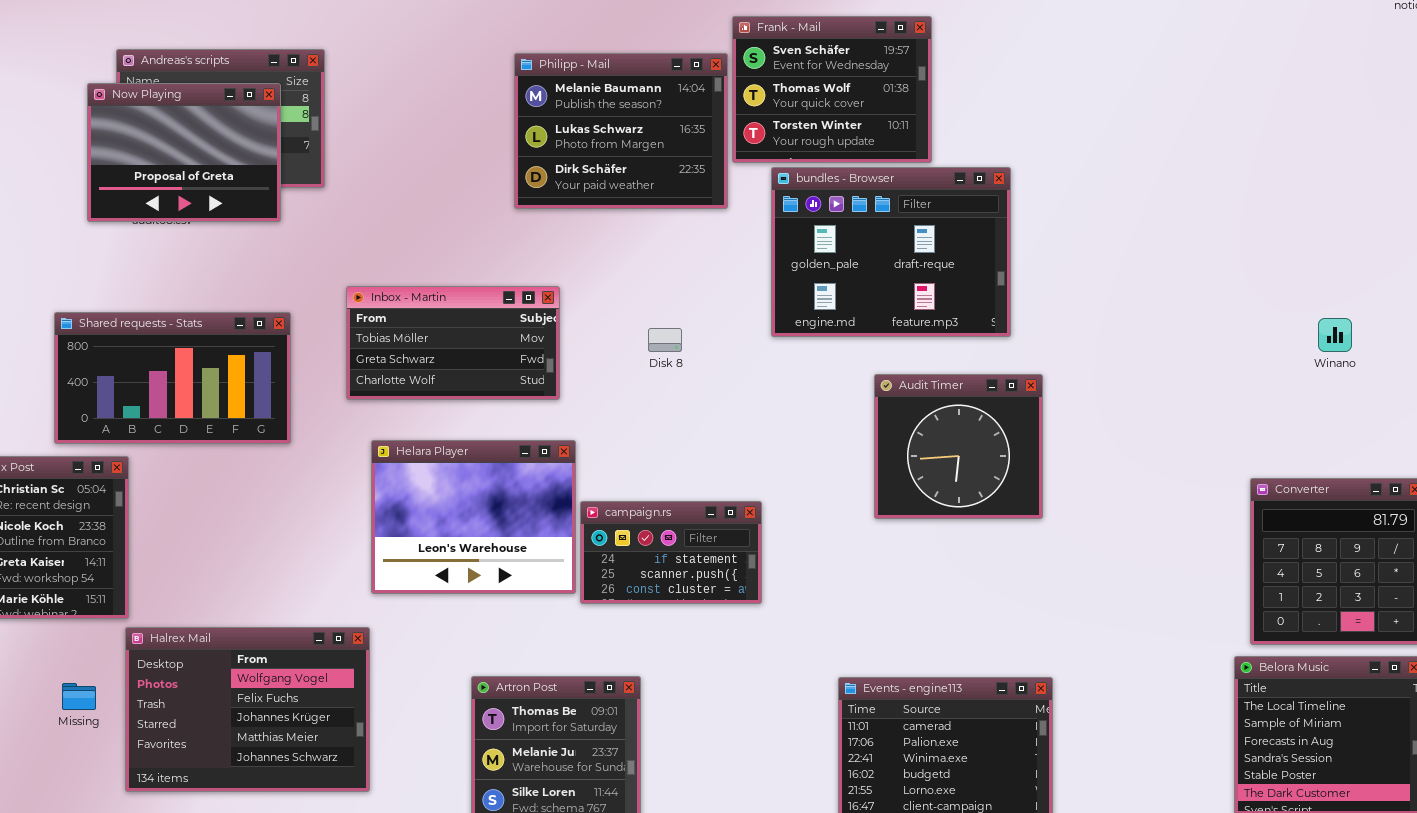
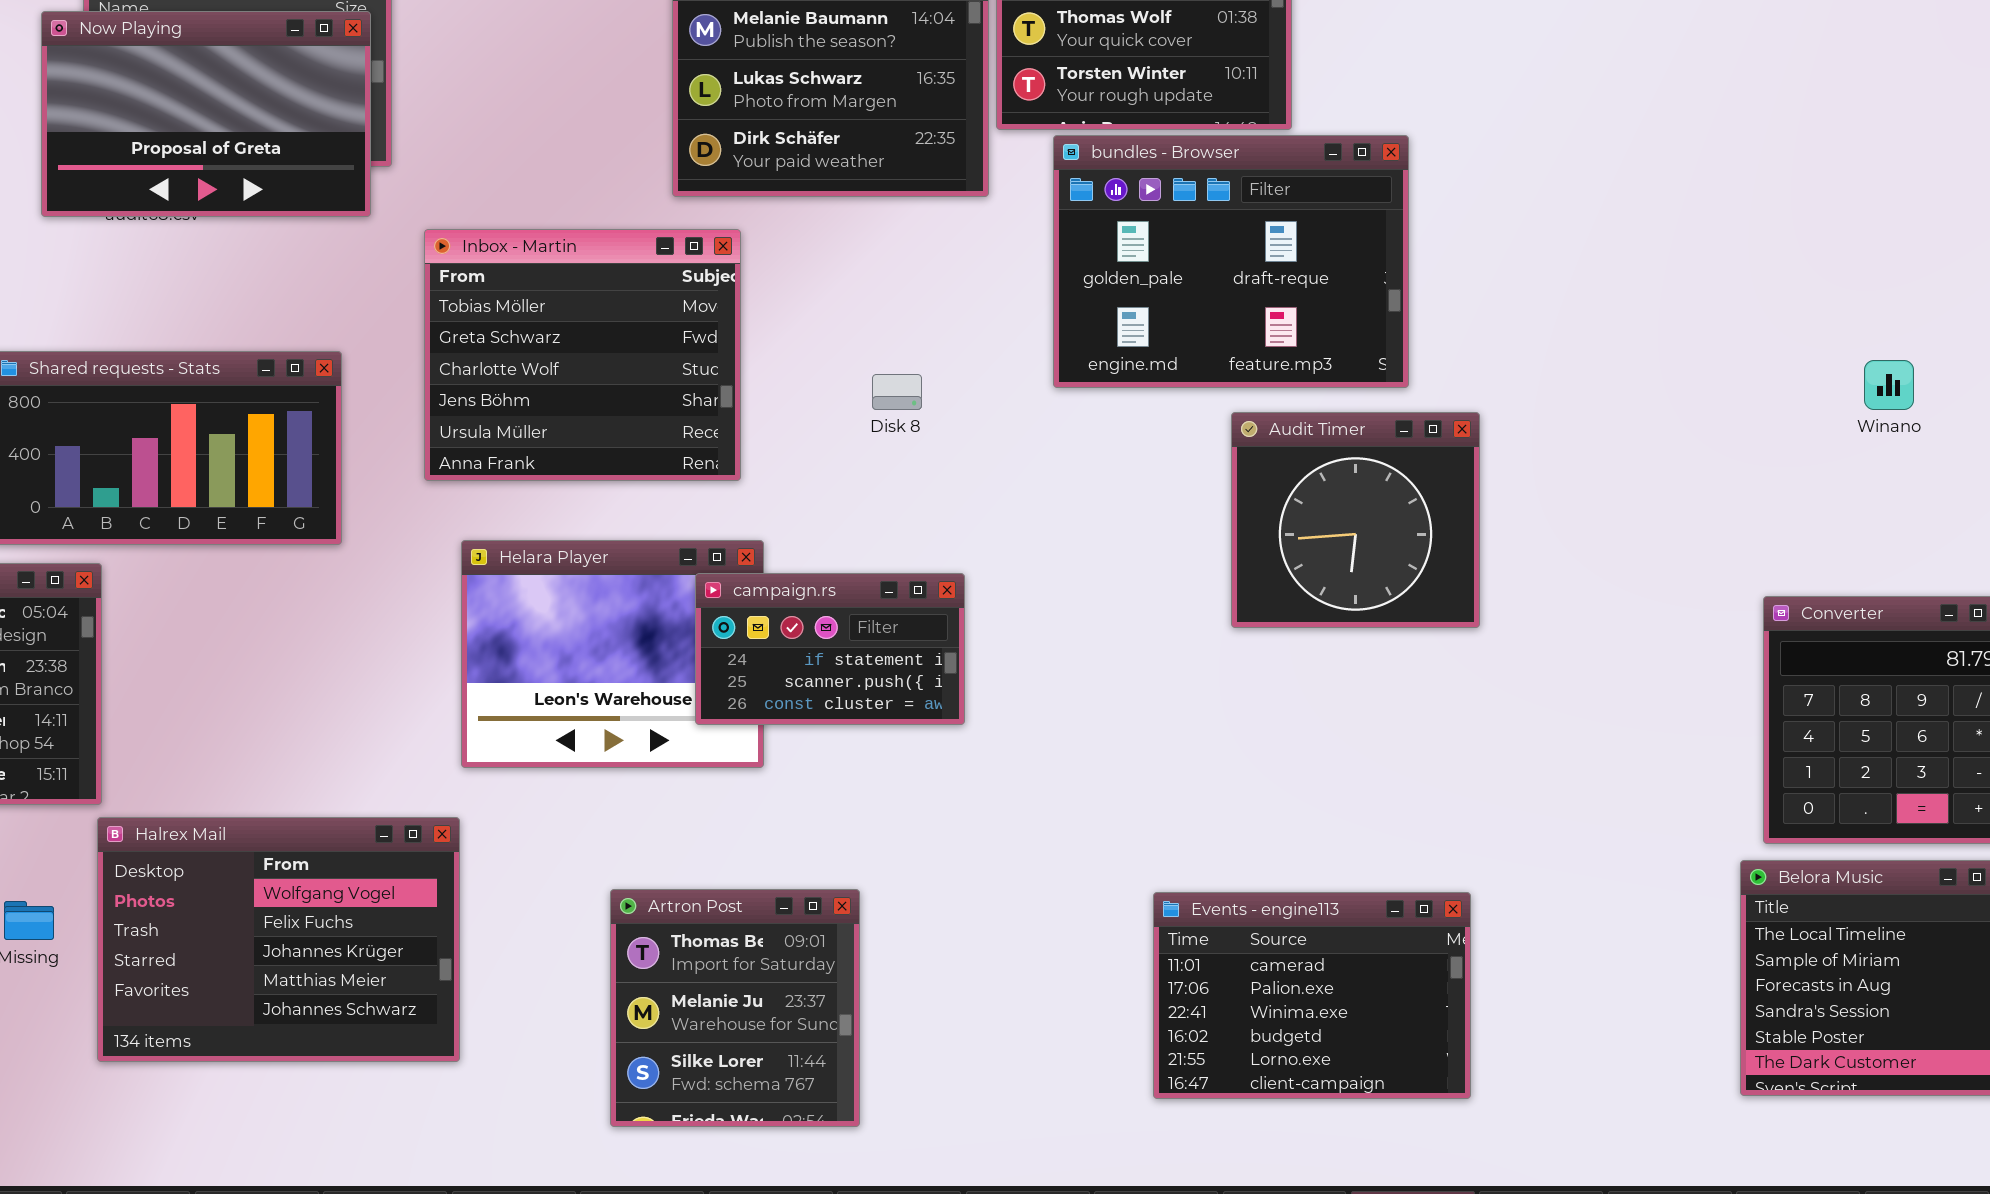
Now Playing: [87,83,281,222] -> [41,11,371,217], resized
Inbox - Martin: [346,286,560,400] -> [424,229,741,481], resized
Audit Timer: [874,374,1043,519] -> [1231,412,1480,628], moved
campaign.rs: [580,501,762,604] -> [695,573,965,725], moved

